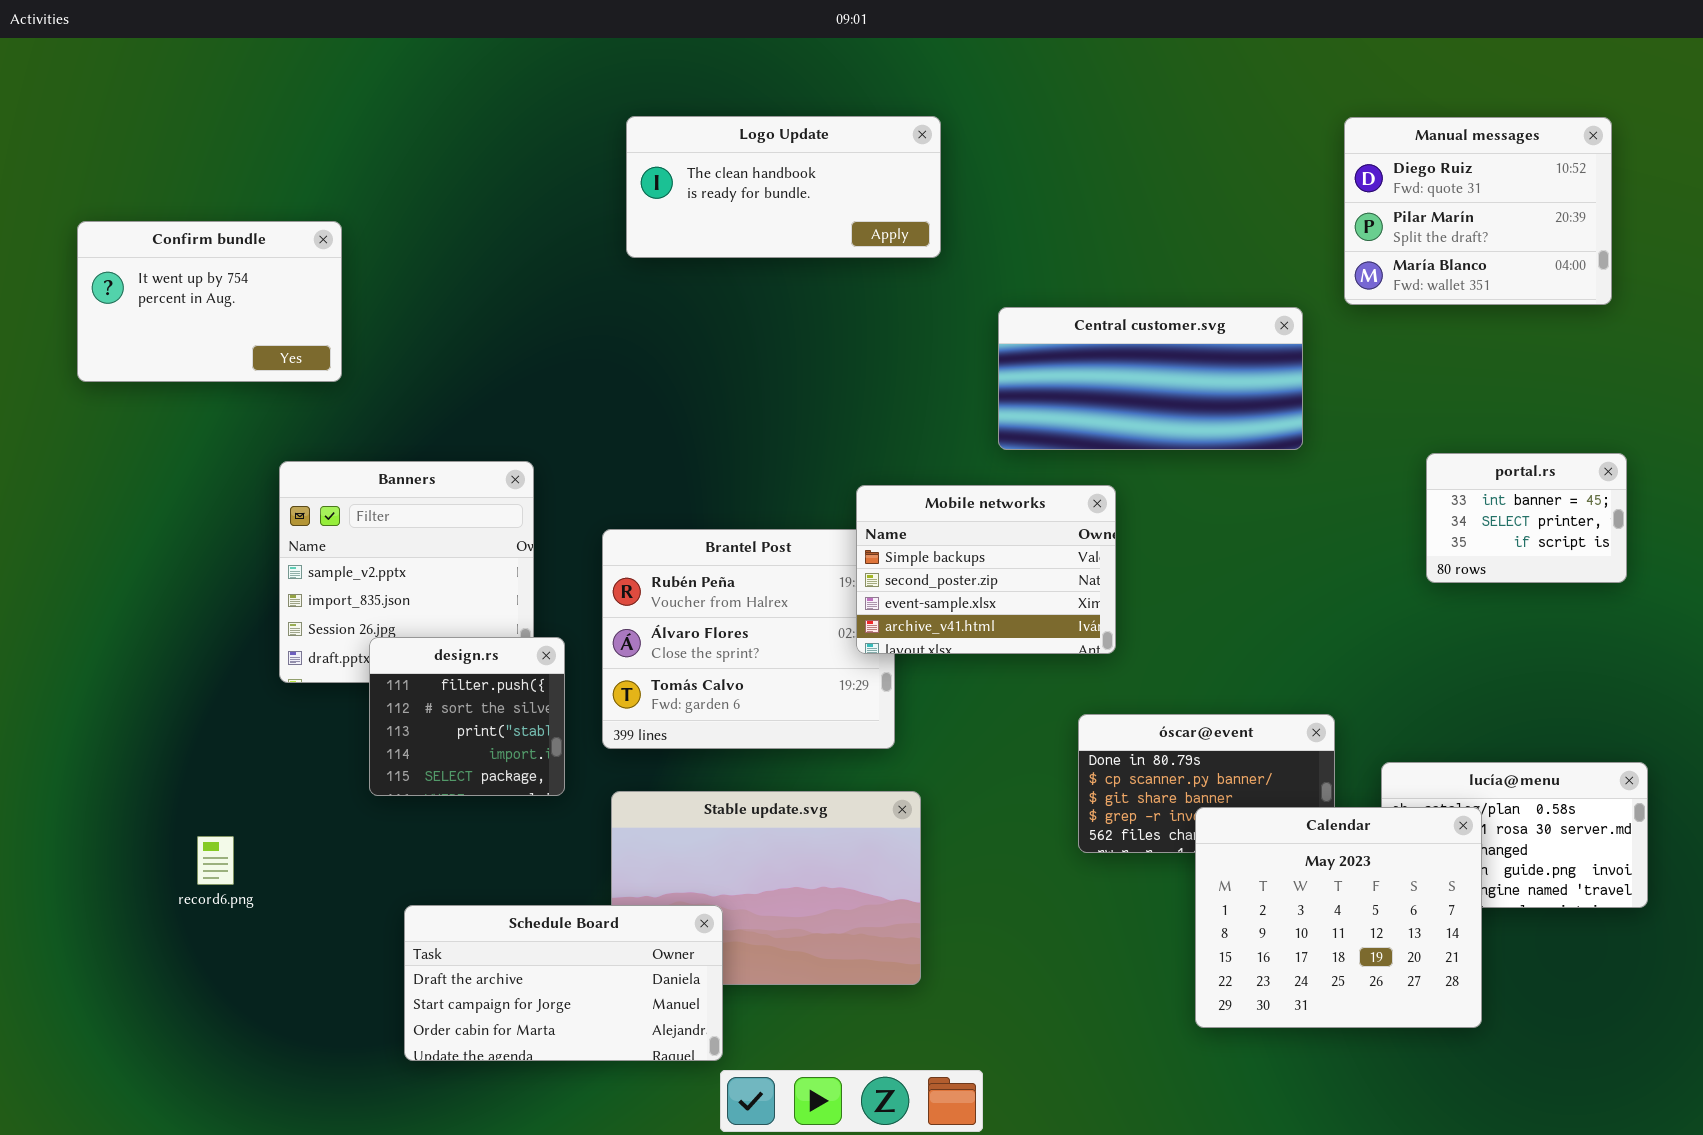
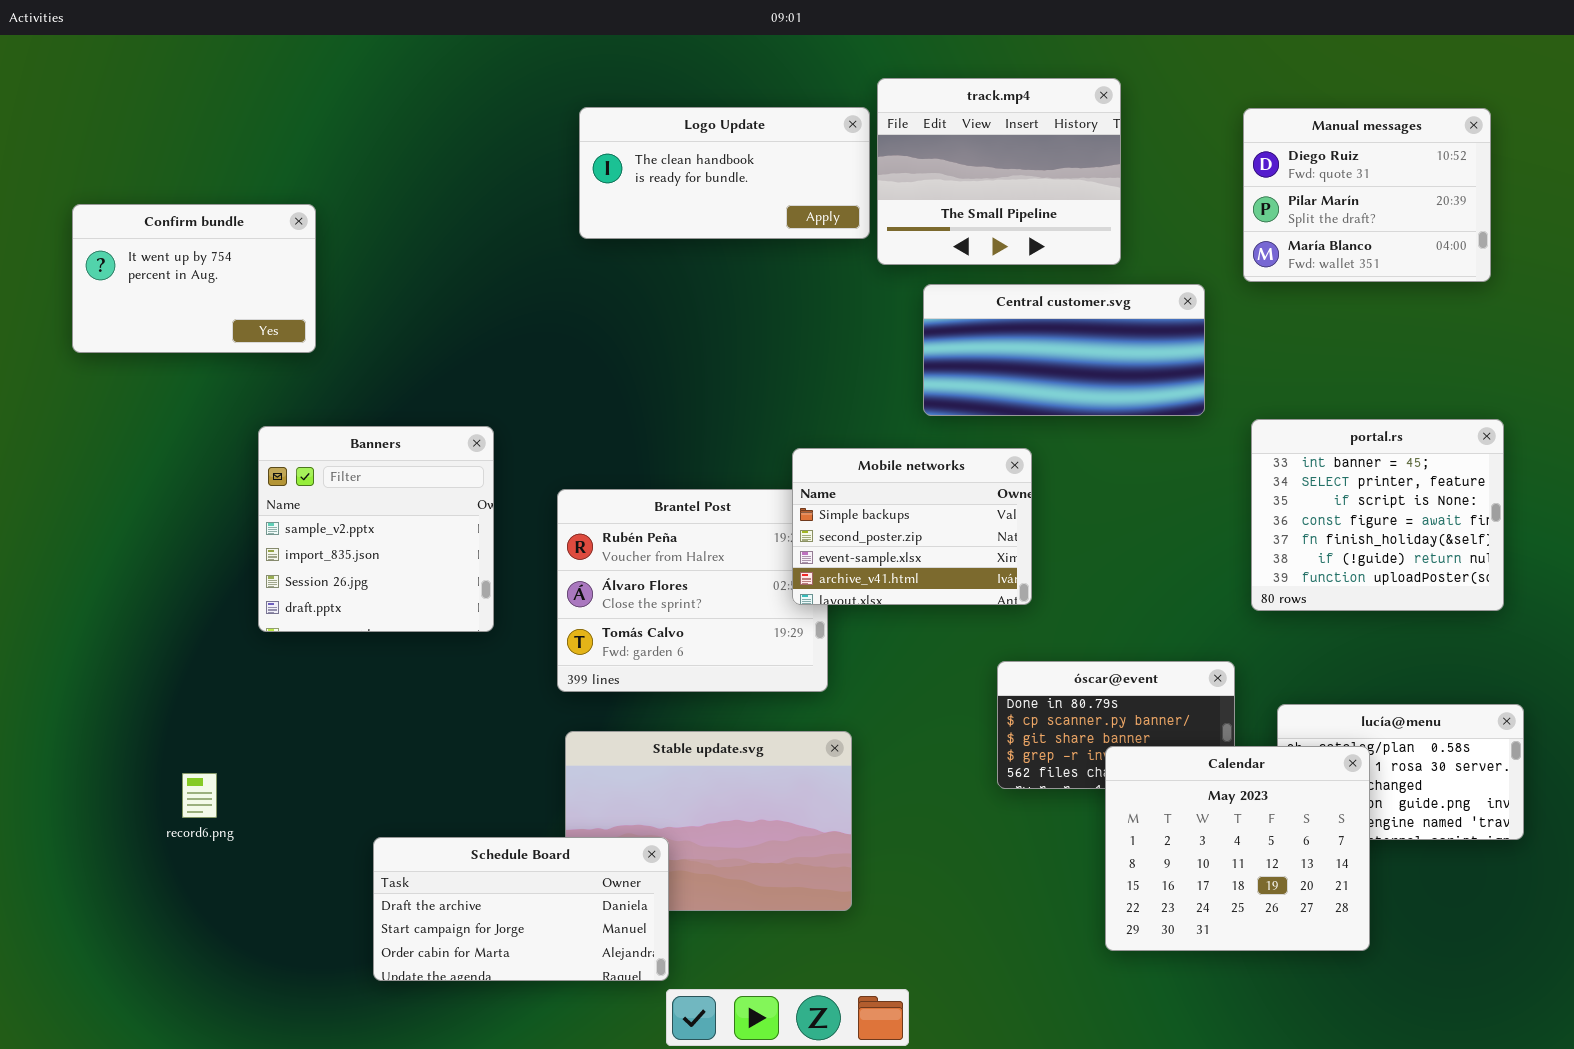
track.mp4: none -> [877,78,1121,265], opened
portal.rs: [1426,453,1627,583] -> [1251,419,1504,611], resized
design.rs: [369,637,565,796] -> none, closed

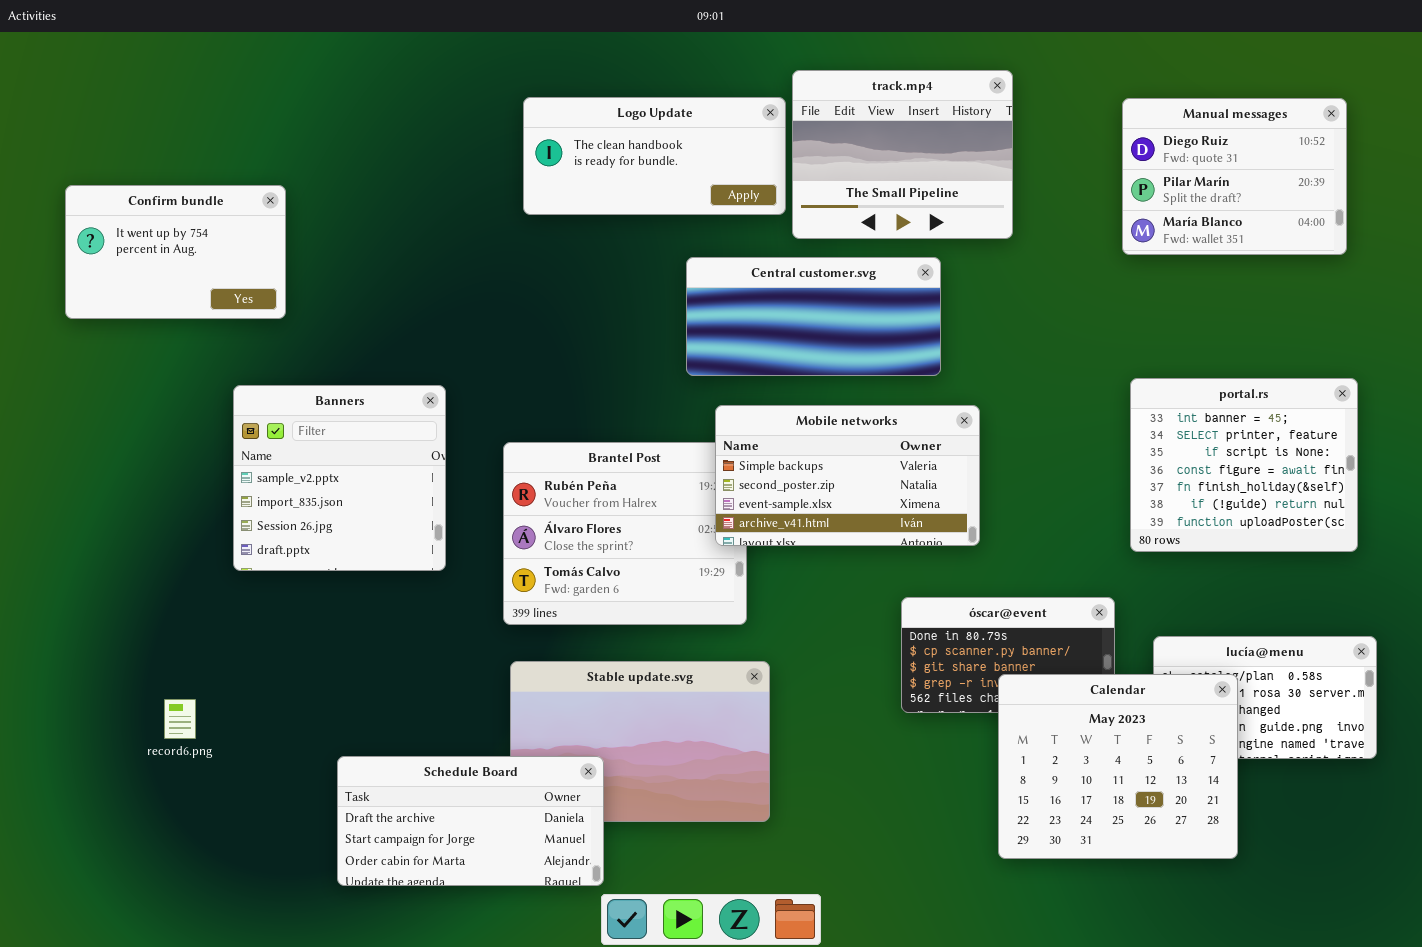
Central customer.svg: [923,284,1205,416] -> [686,257,941,376], moved
Mobile networks: [792,448,1032,605] -> [715,405,980,546], resized

